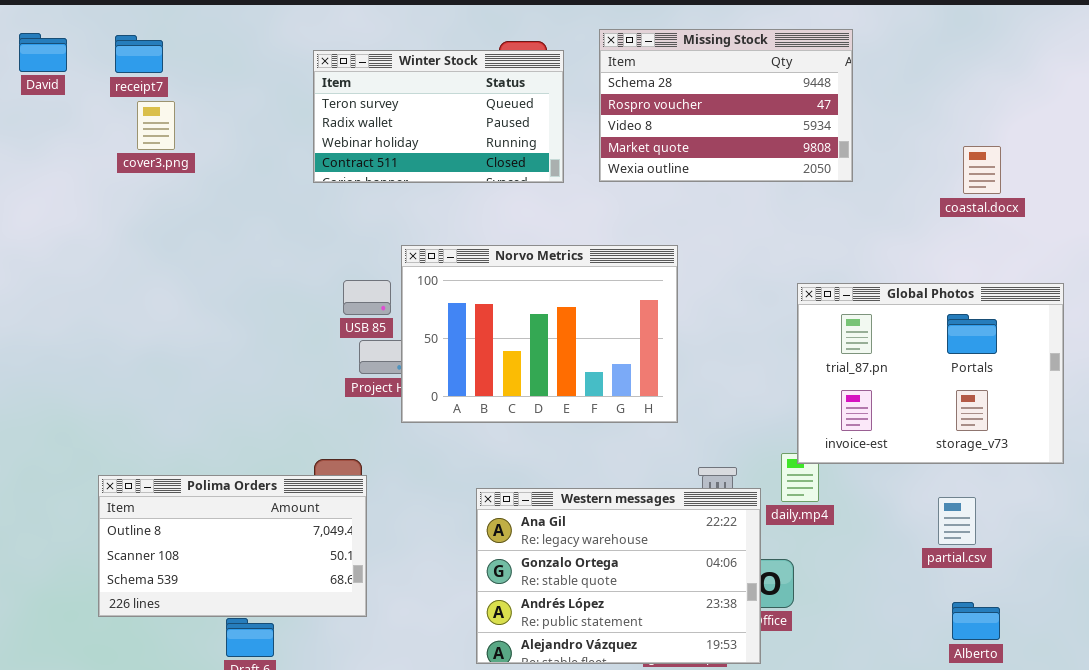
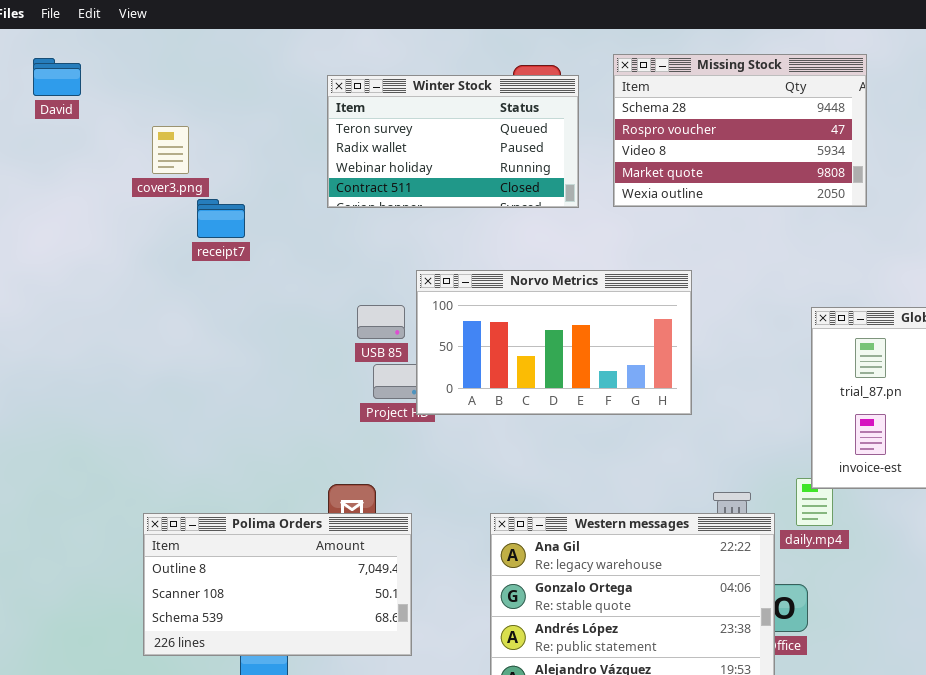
receipt7: [115,35,163,73] -> [197,199,245,238], moved
Norvo Metrics: [401,245,678,423] -> [416,270,692,415], resized
Polima Orders: [98,475,367,617] -> [143,513,412,656], moved

